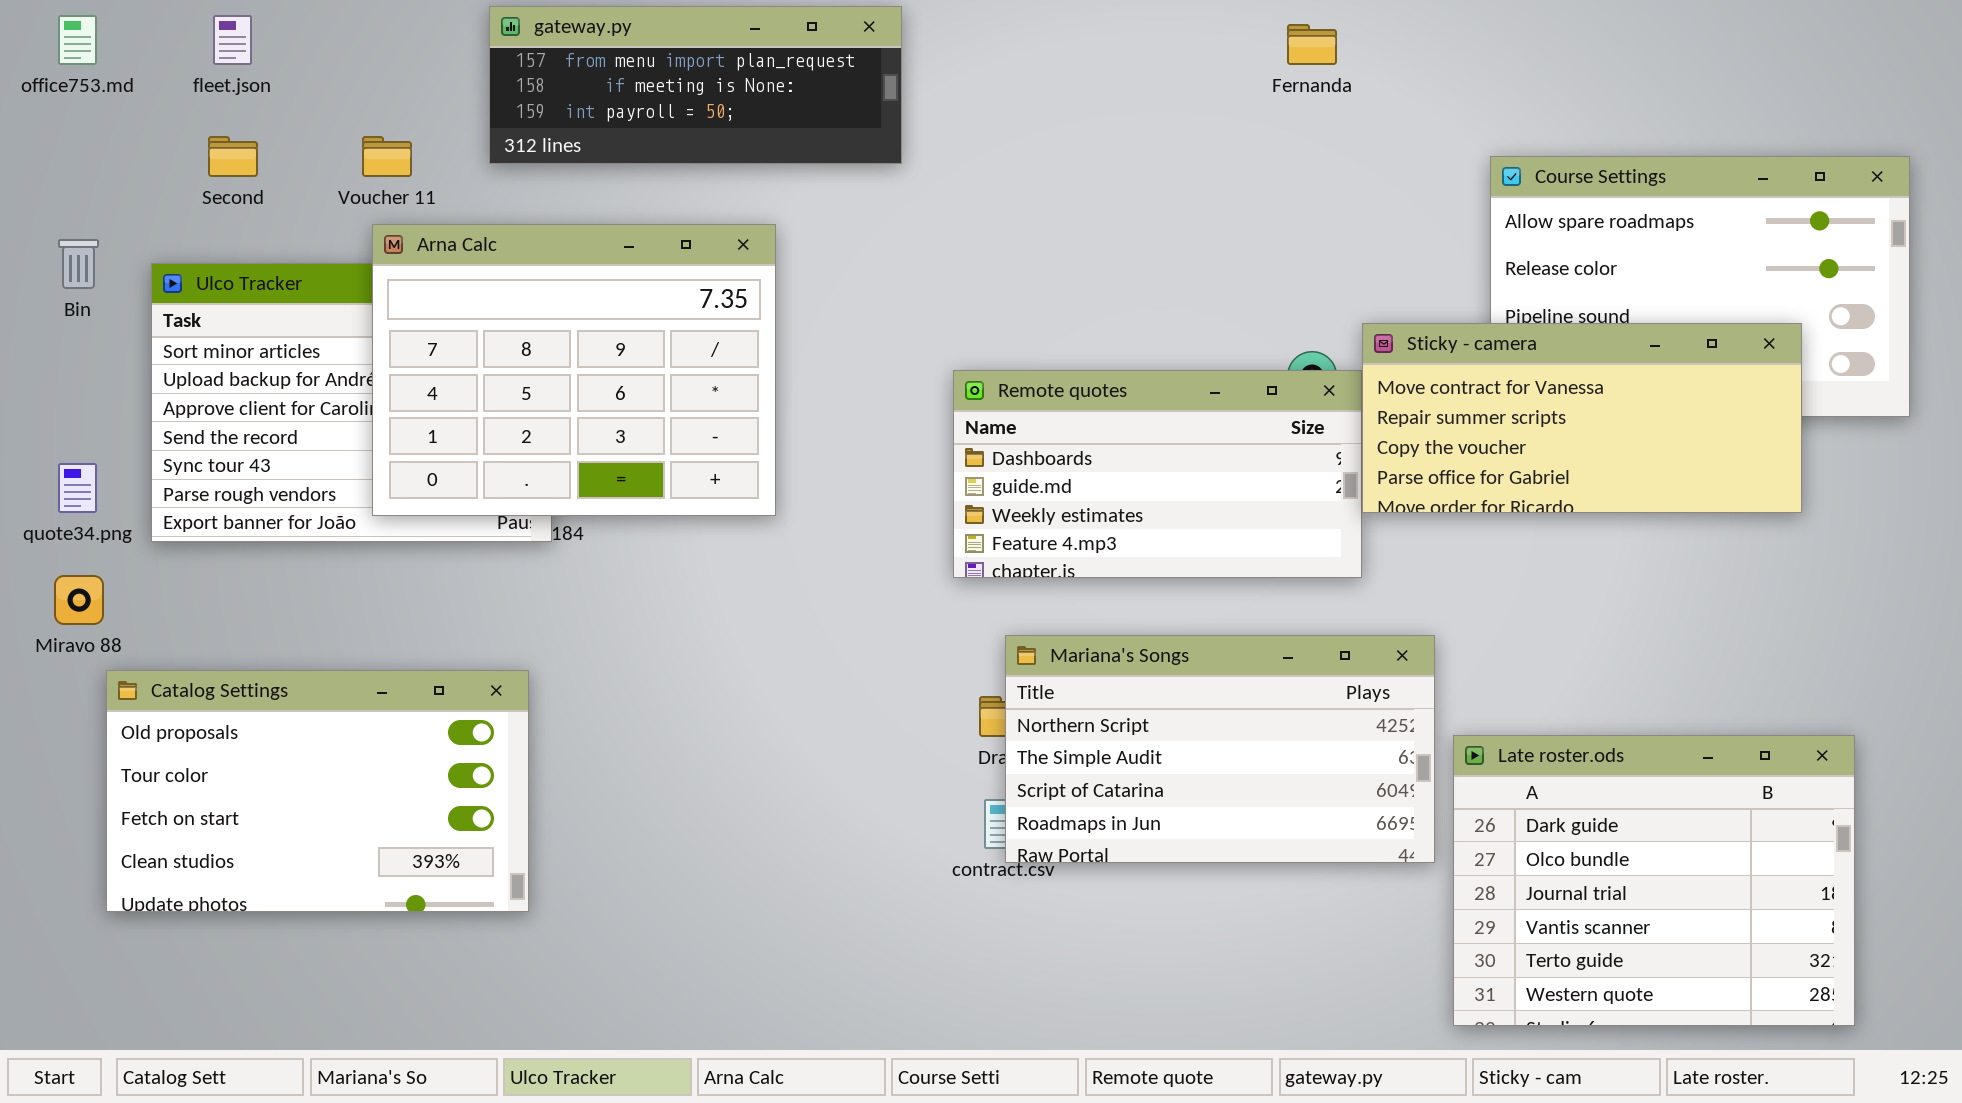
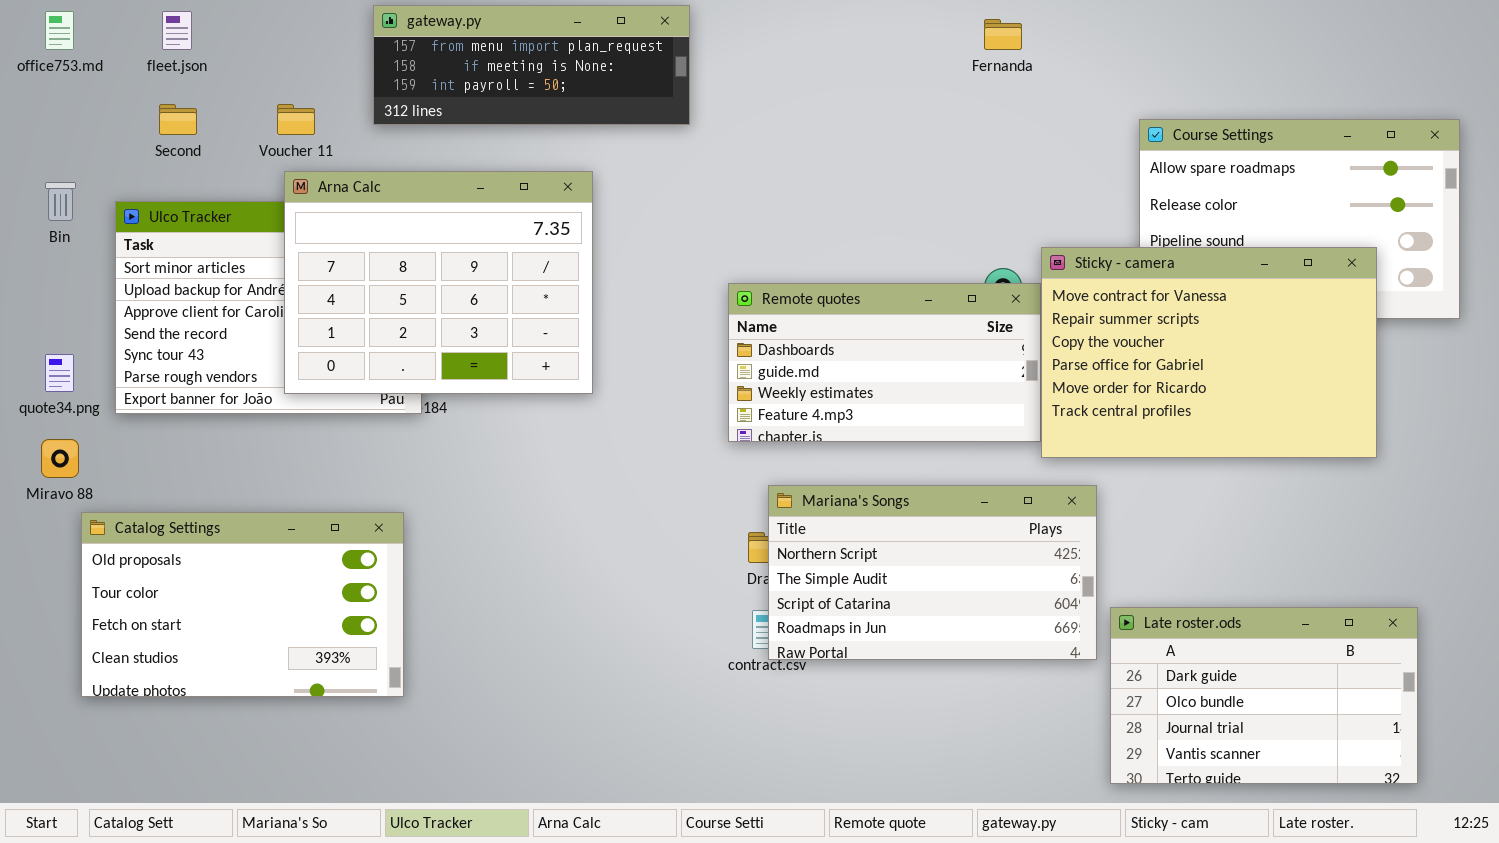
Sticky - camera: [1362,323,1802,513] -> [1041,247,1377,458], resized
Late roster.ods: [1453,735,1855,1026] -> [1110,607,1418,784], resized

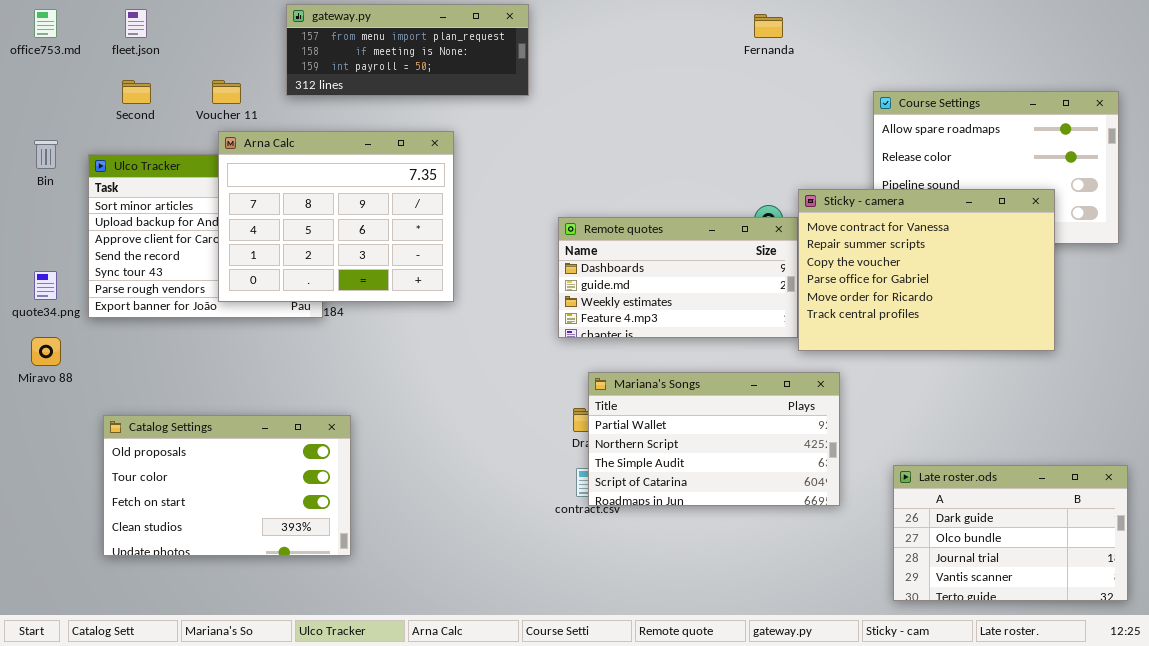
Mariana's Songs: [768,485,1097,660] -> [588,372,840,506], scrolled up 1 row
Catalog Settings: [81,512,404,697] -> [103,415,351,556], moved
Late roster.ods: [1110,607,1418,784] -> [893,465,1128,601], moved

